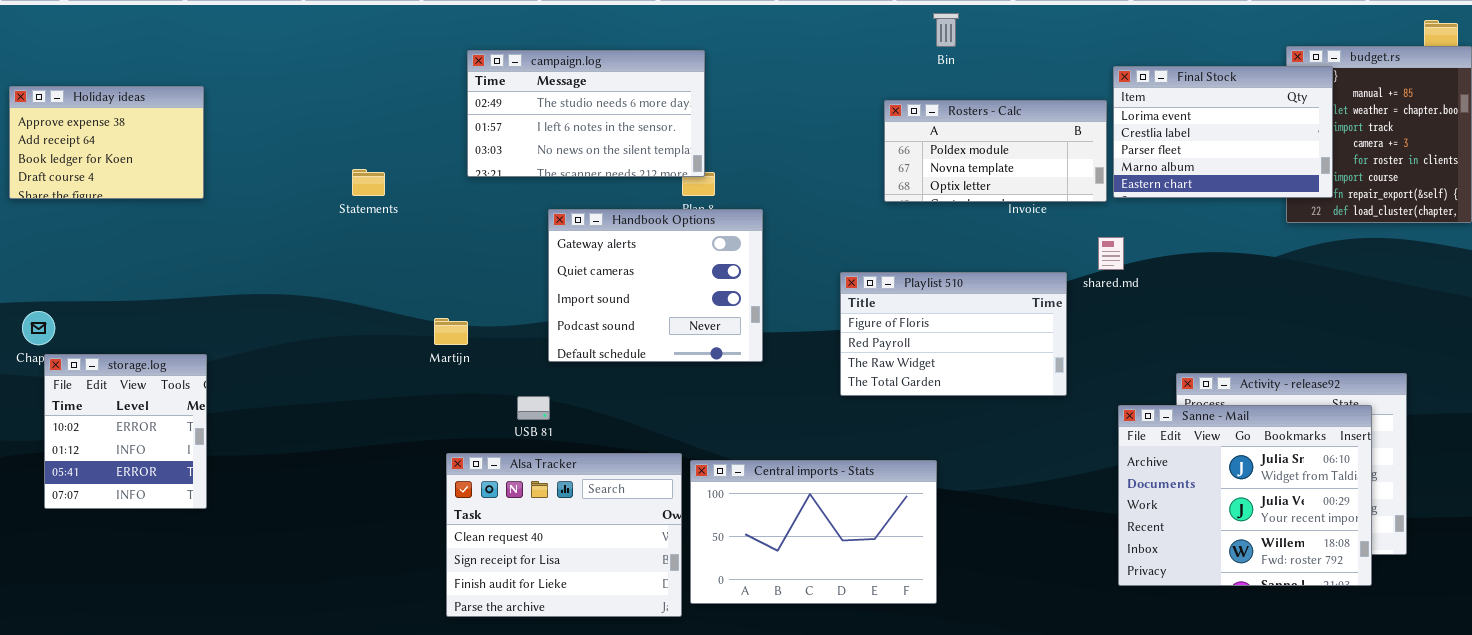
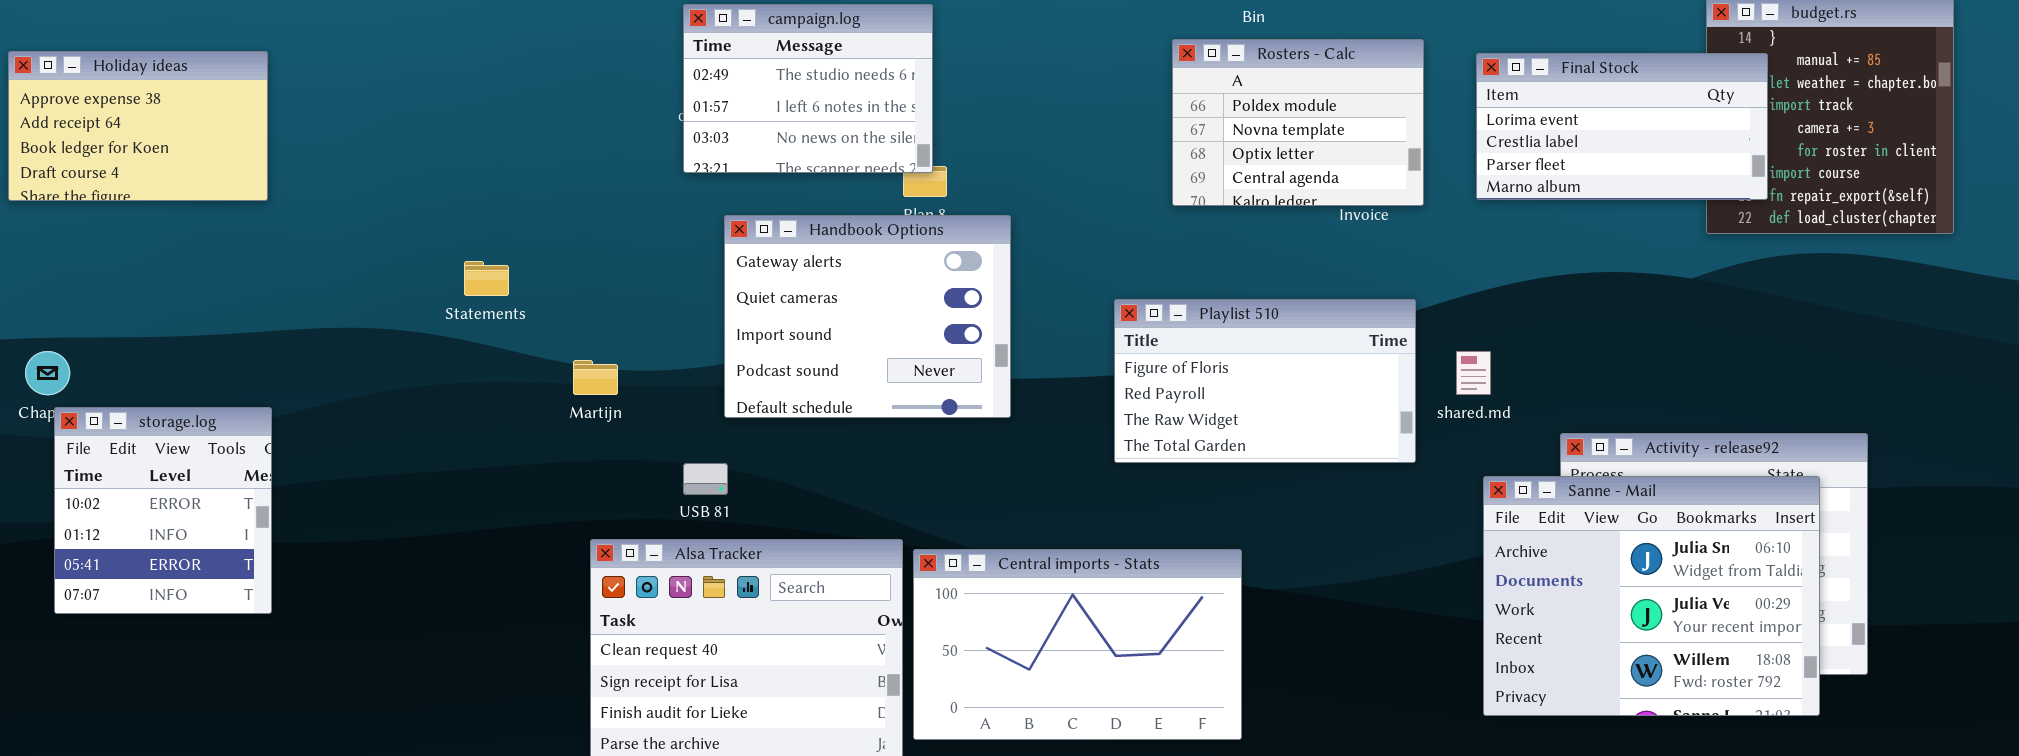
campaign.log: [467,50,705,177] -> [683,4,933,173], resized
Final Stock: [1113,66,1333,198] -> [1476,53,1768,200], resized
Rosters - Calc: [884,100,1107,202] -> [1172,39,1424,206], resized
Statements: [352,169,385,196] -> [464,261,509,296], moved
shared.md: [1098,237,1124,270] -> [1456,351,1491,395], moved

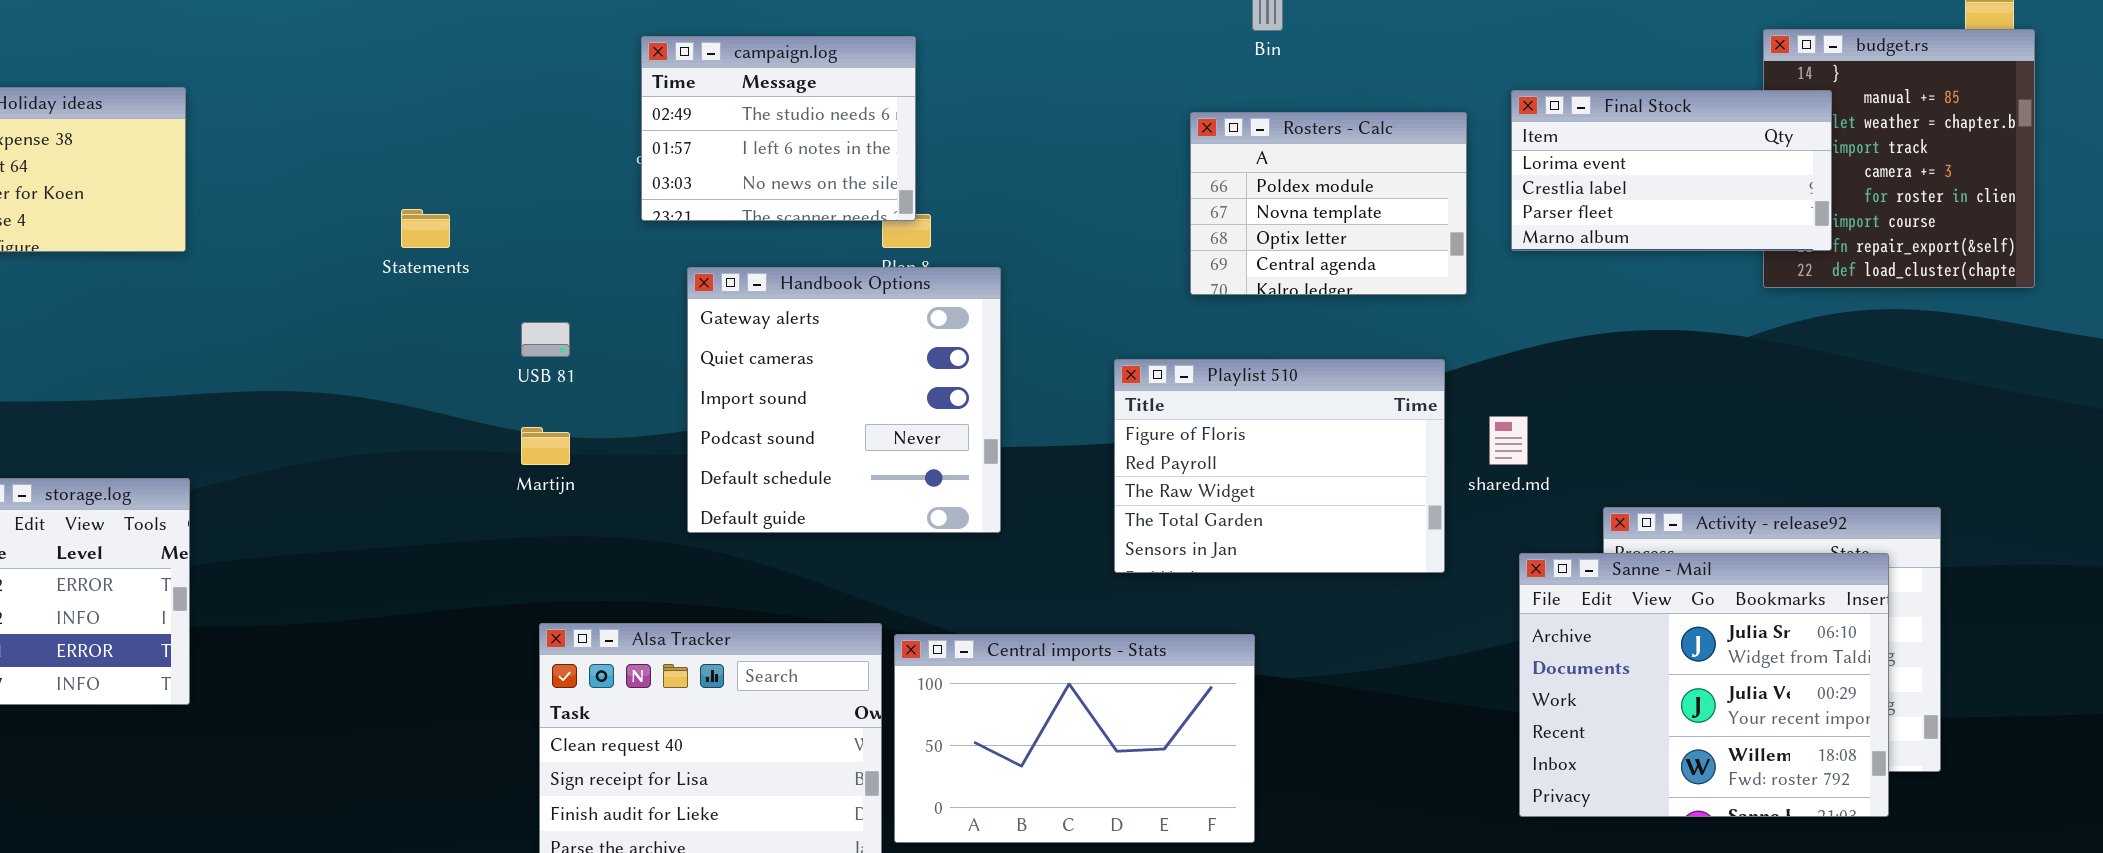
Rosters - Calc: [1172,39,1424,206] -> [1190,112,1467,295], moved
Handbook Options: [724,215,1011,418] -> [687,267,1001,533], resized
Statements: [464,261,509,296] -> [401,209,450,248], moved
Playlist 510: [1114,299,1416,463] -> [1114,359,1445,573], resized
USB 81: [683,463,728,495] -> [521,322,570,357], moved

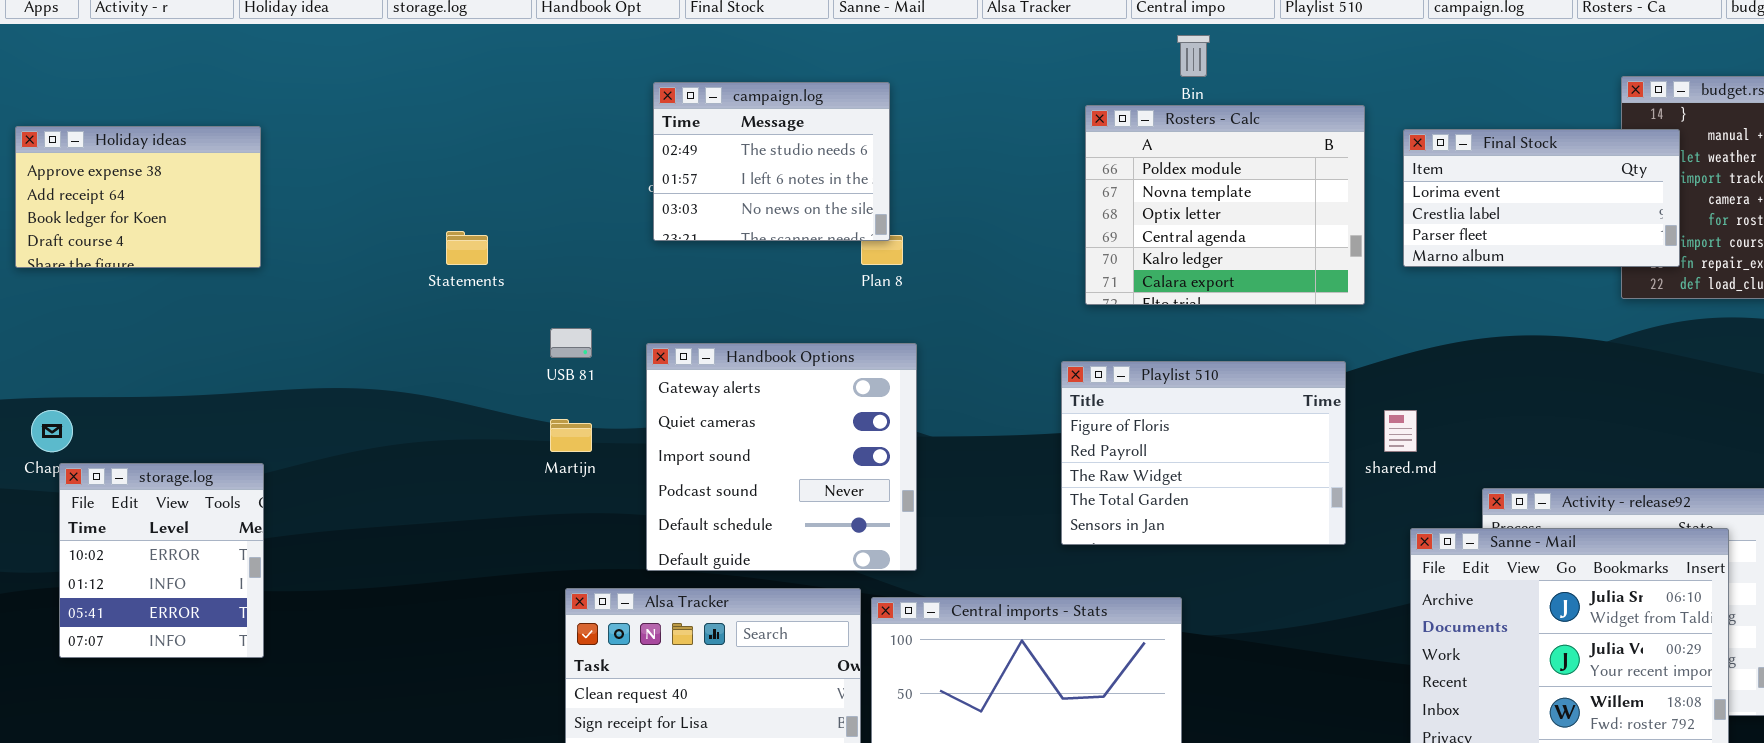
Rosters - Calc: [1190,112,1467,295] -> [1085,105,1365,305], resized
Handbook Options: [687,267,1001,533] -> [646,343,917,571], moved

